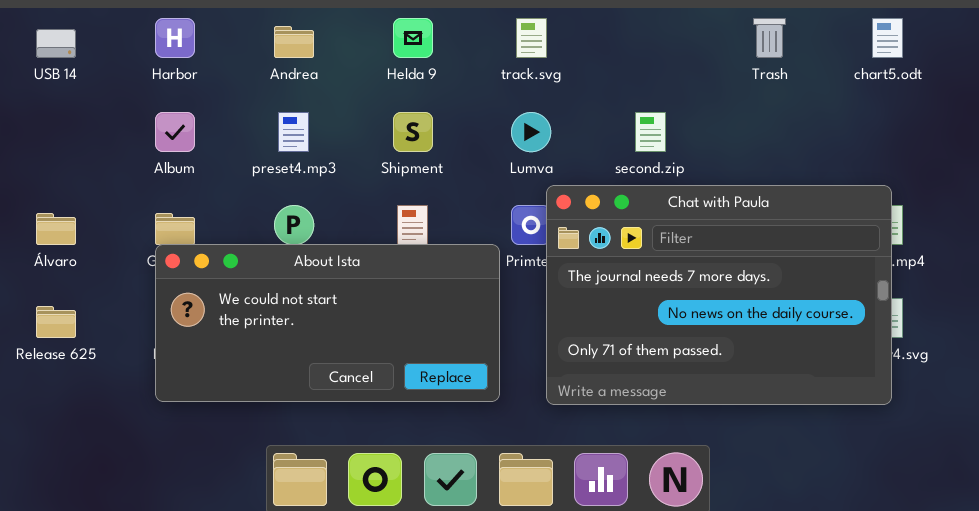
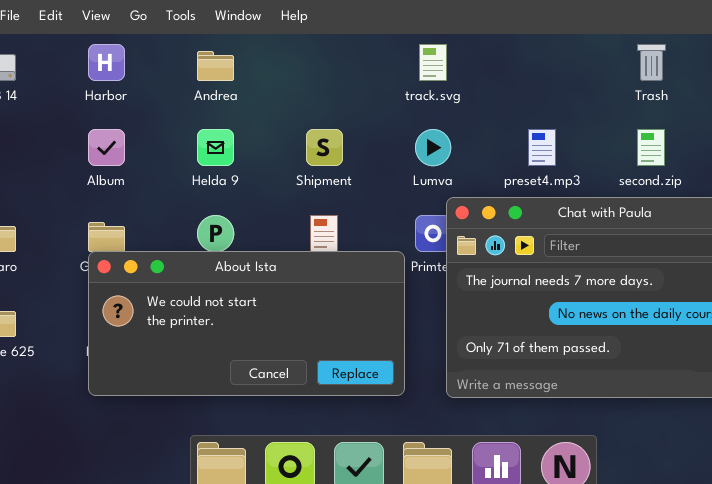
Helda 9: [393,18,433,58] -> [197,129,234,166], moved
preset4.mp3: [278,112,309,152] -> [528,129,556,166], moved
second.zip: [635,112,666,152] -> [637,129,665,166], moved

